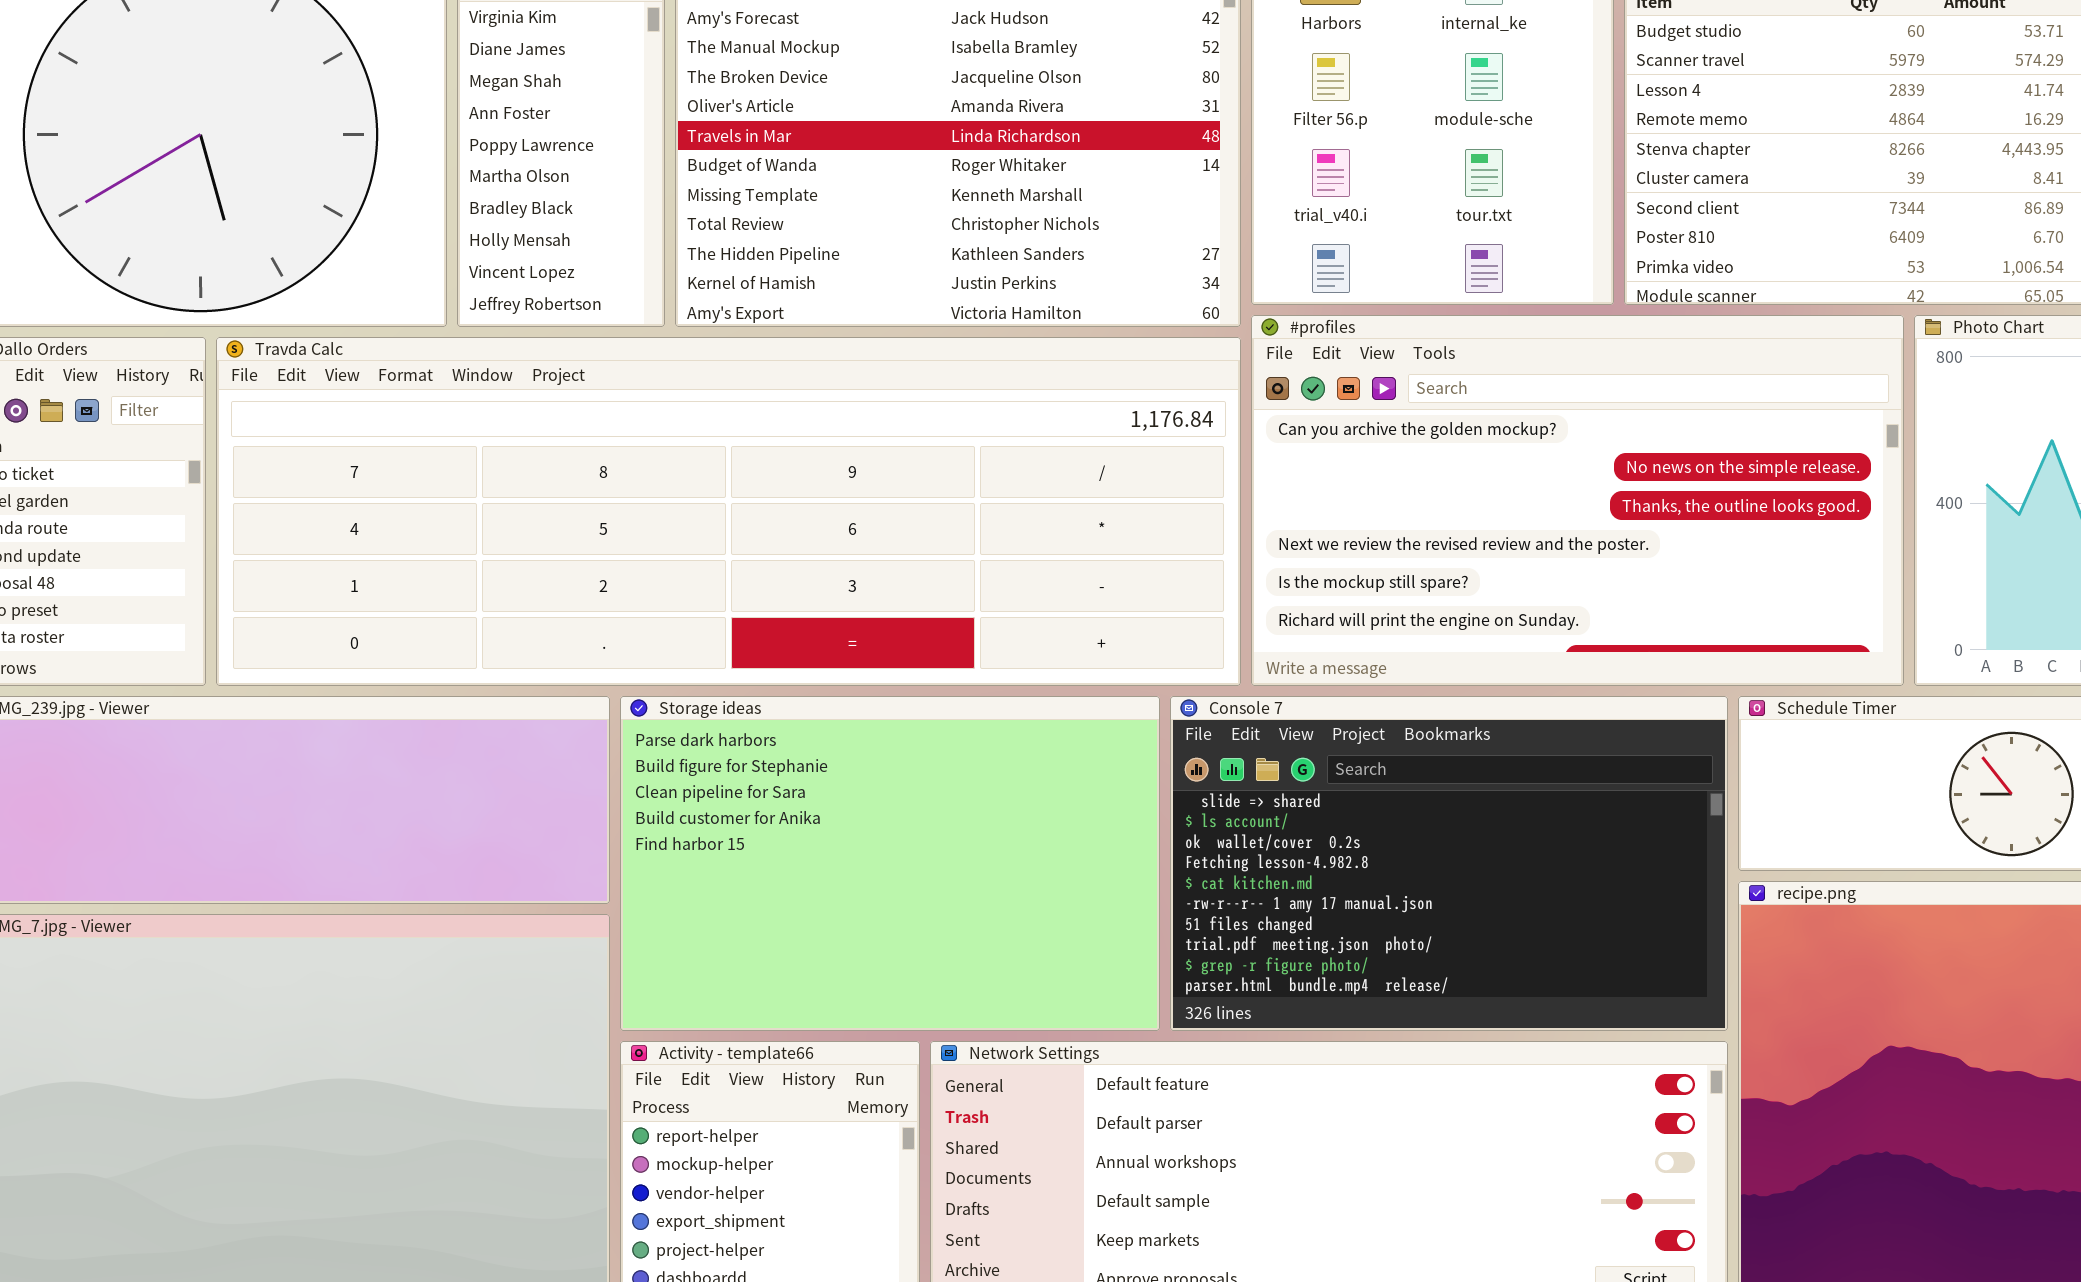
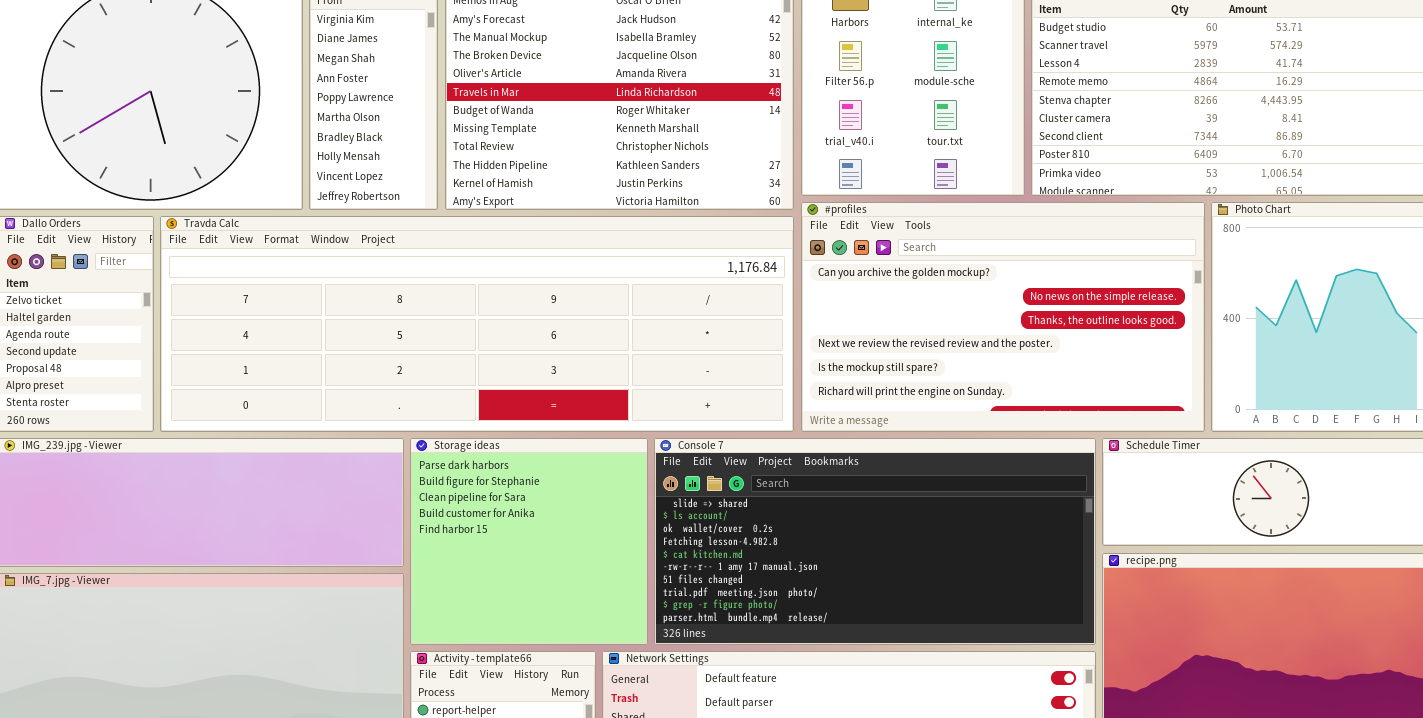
Storage ideas: [620,696,1160,1031] -> [410,438,648,645], resized
Console 7: [1170,696,1728,1031] -> [654,438,1096,645], resized

